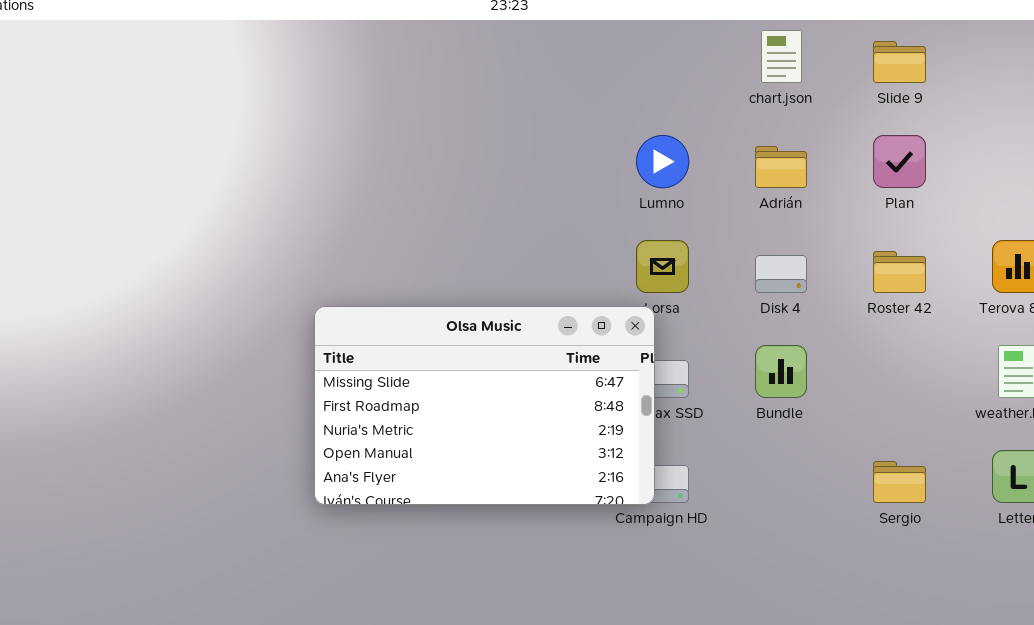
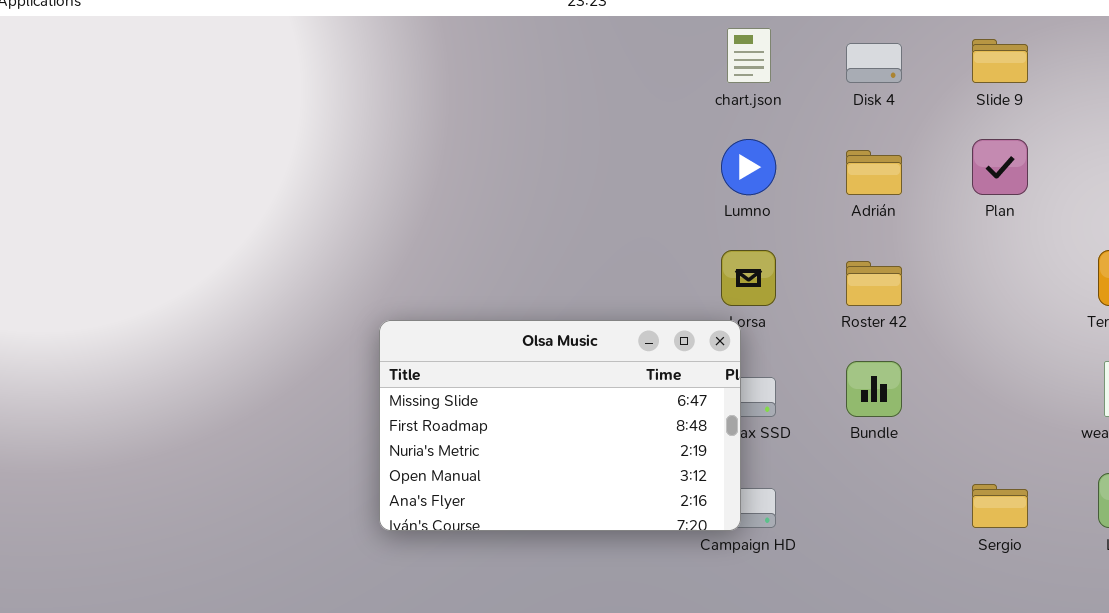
chart.json: [761,30,802,83] -> [727,28,771,83], moved
Roster 42: [873,251,926,293] -> [846,261,902,306], moved
Disk 4: [755,255,807,293] -> [846,43,902,83], moved

